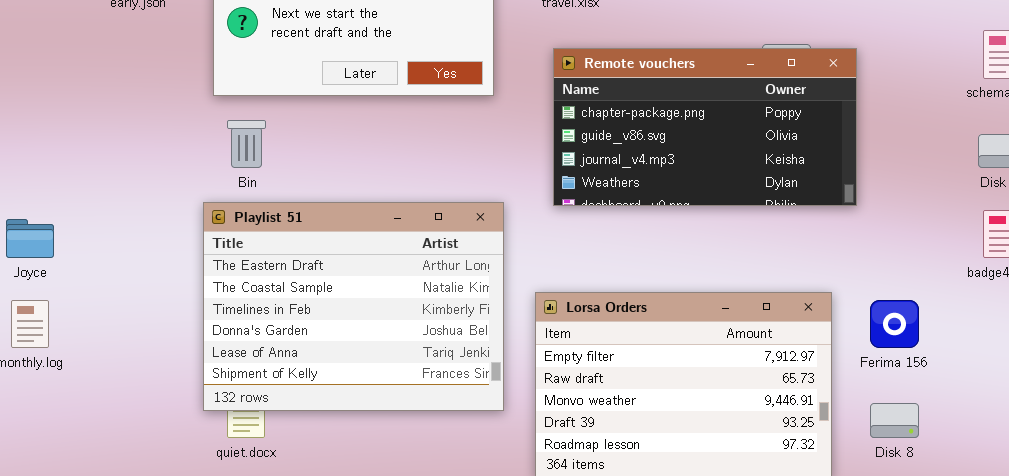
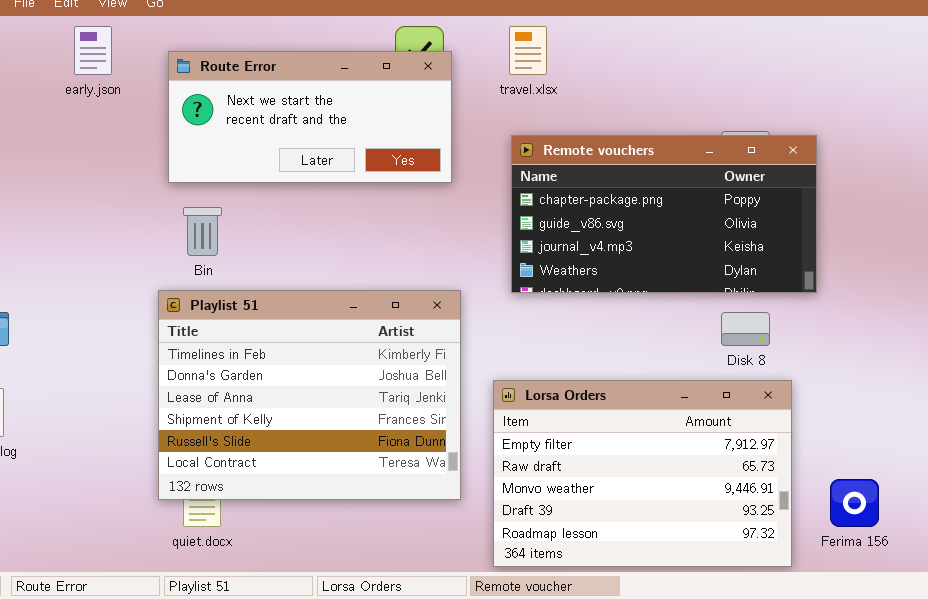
Playlist 51: [203,202,504,411] -> [158,290,461,500], scrolled down 2 rows
Ferima 156: [870,300,919,348] -> [830,479,879,527], moved
Disk 8: [870,403,919,438] -> [721,312,770,346], moved

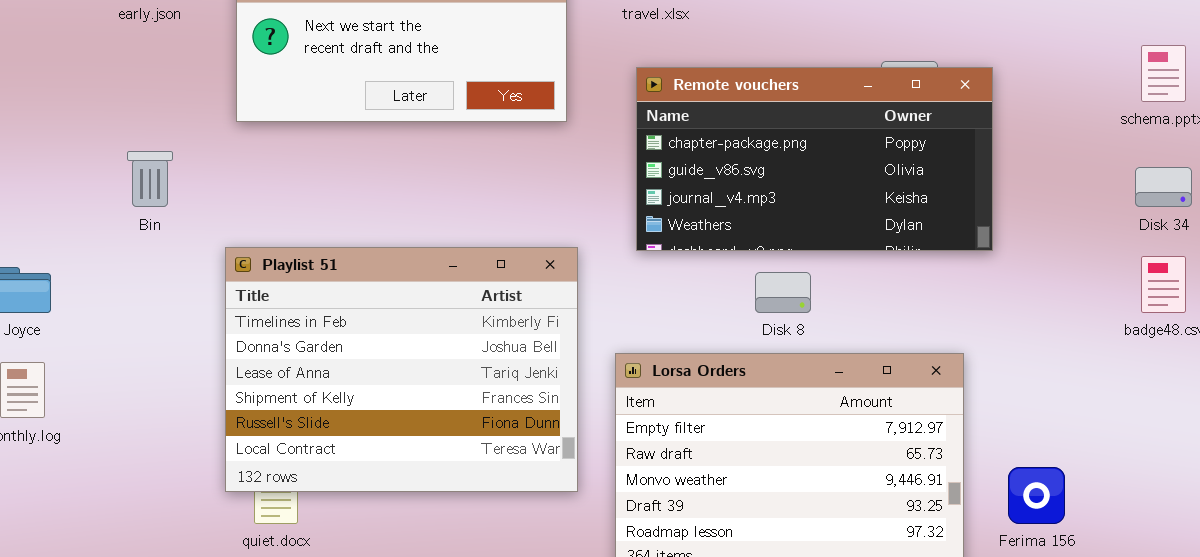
Bin: [183,207,222,256] -> [127,151,173,207], moved
Disk 8: [721,312,770,346] -> [755,272,811,313], moved

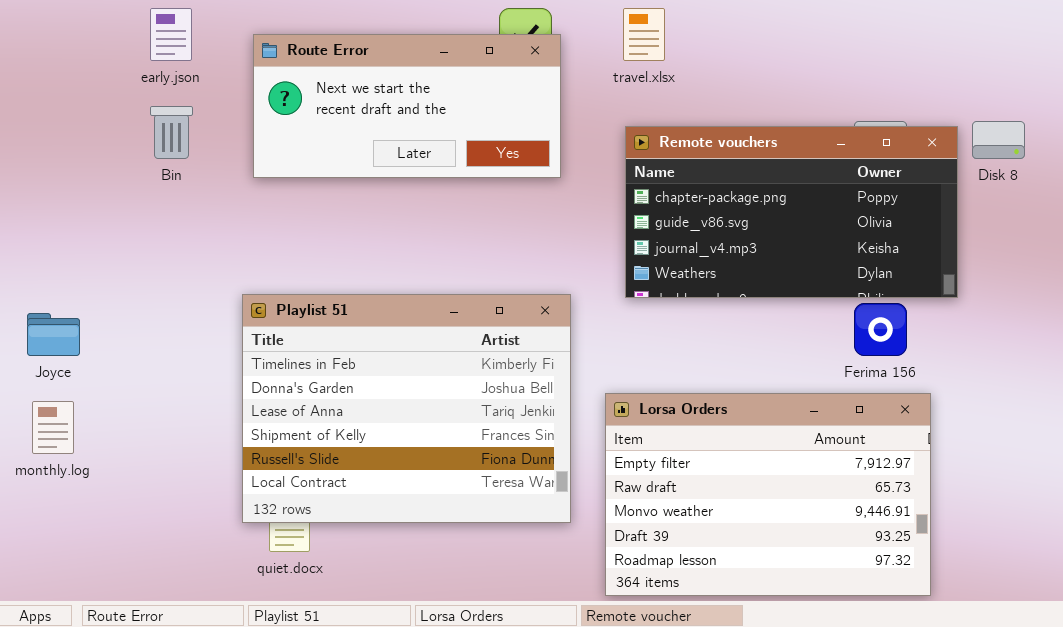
Bin: [127,151,173,207] -> [150,106,193,159], moved
Disk 8: [755,272,811,313] -> [972,121,1025,159], moved
Ferima 156: [1008,467,1065,524] -> [854,303,907,356], moved

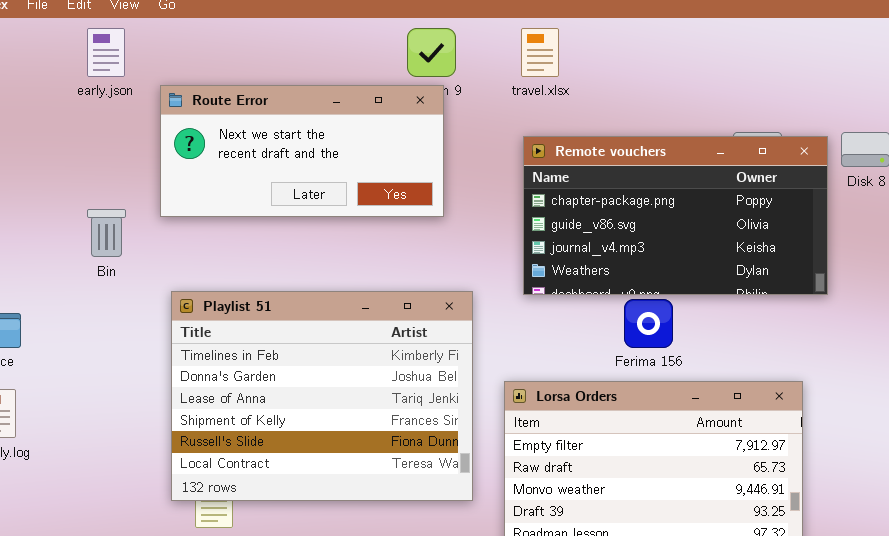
Route Error: [253,34,561,178] -> [160,85,444,217], moved
Bin: [150,106,193,159] -> [87,209,126,257], moved
Ferima 156: [854,303,907,356] -> [624,299,673,348], moved

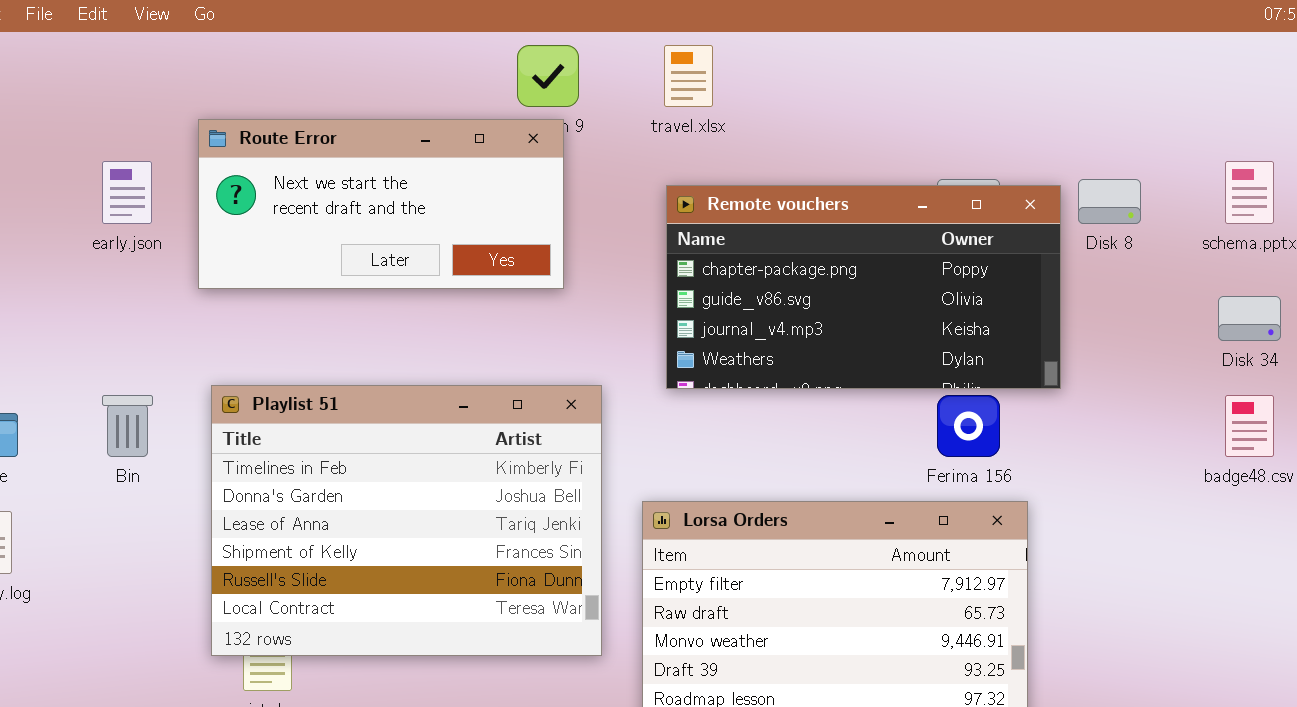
early.json: [87,28,125,77] -> [102,161,152,224], moved
Bin: [87,209,126,257] -> [102,395,153,457], moved
Ferima 156: [624,299,673,348] -> [937,395,1000,457], moved

